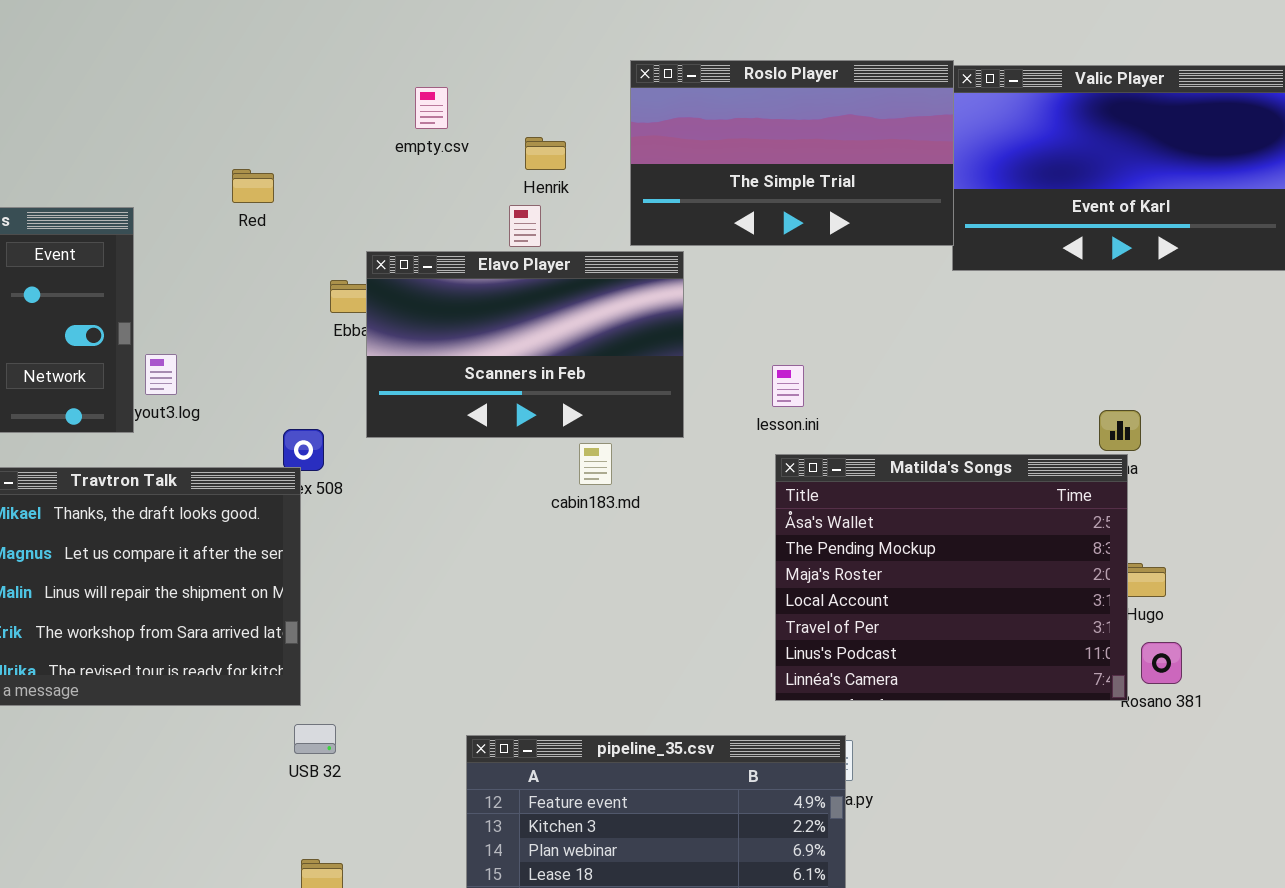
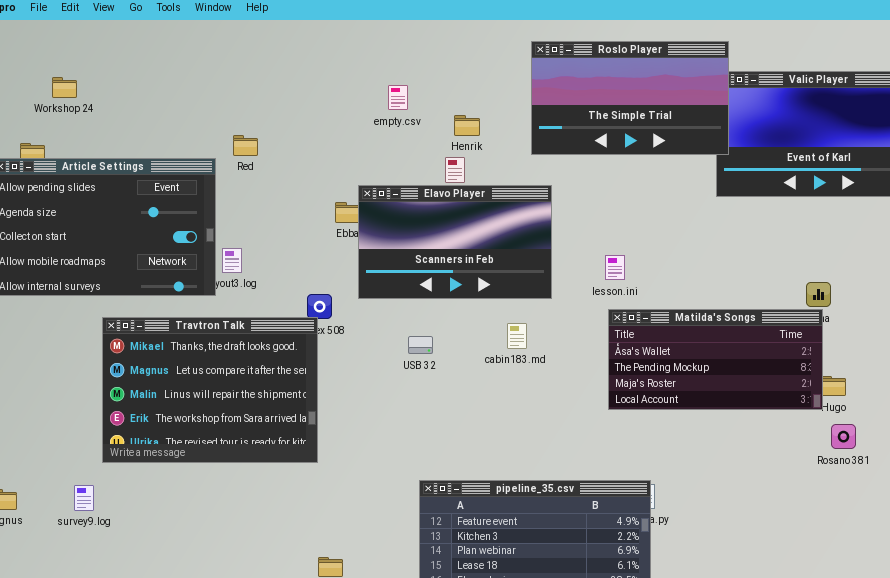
Roslo Player: [630,60,954,246] -> [531,41,729,155], moved
Red: [232,169,274,203] -> [233,135,258,156], moved
cabin183.md: [579,443,612,485] -> [507,323,527,349], moved
Matilda's Songs: [775,454,1128,701] -> [608,309,823,410], resized
USB 32: [294,724,336,754] -> [408,336,433,354], moved

